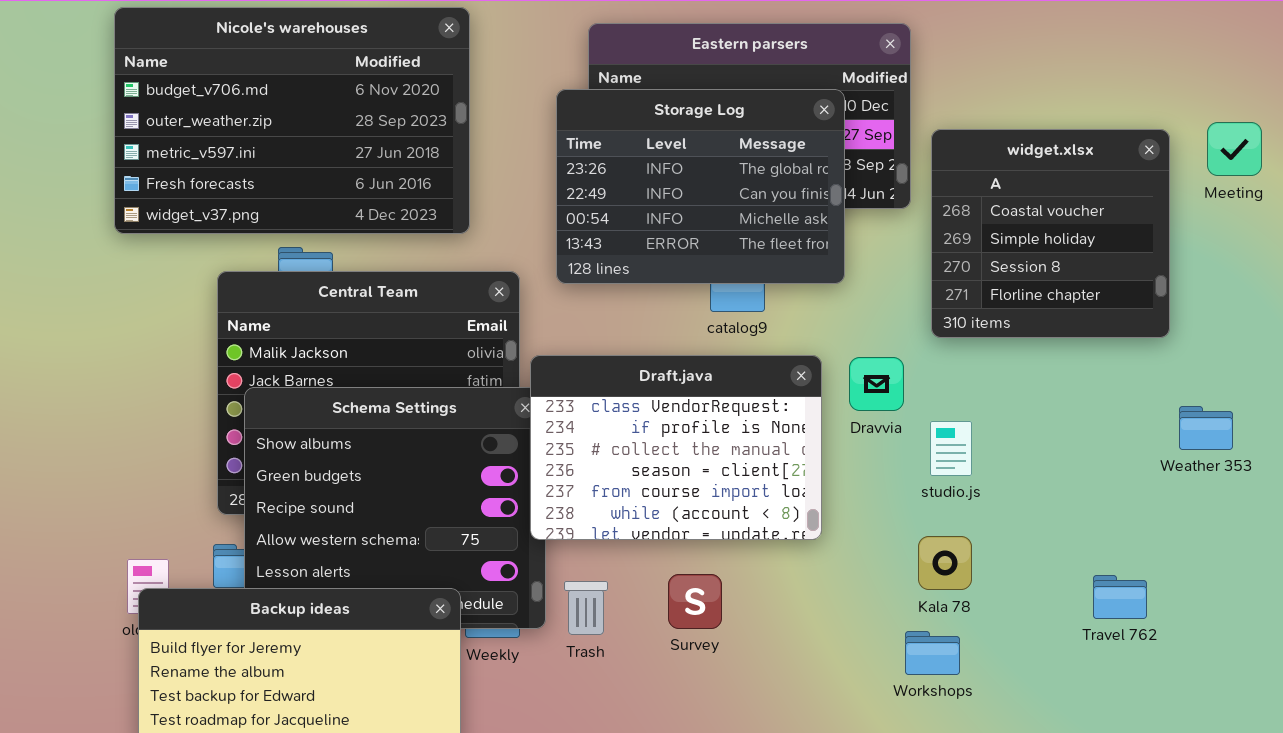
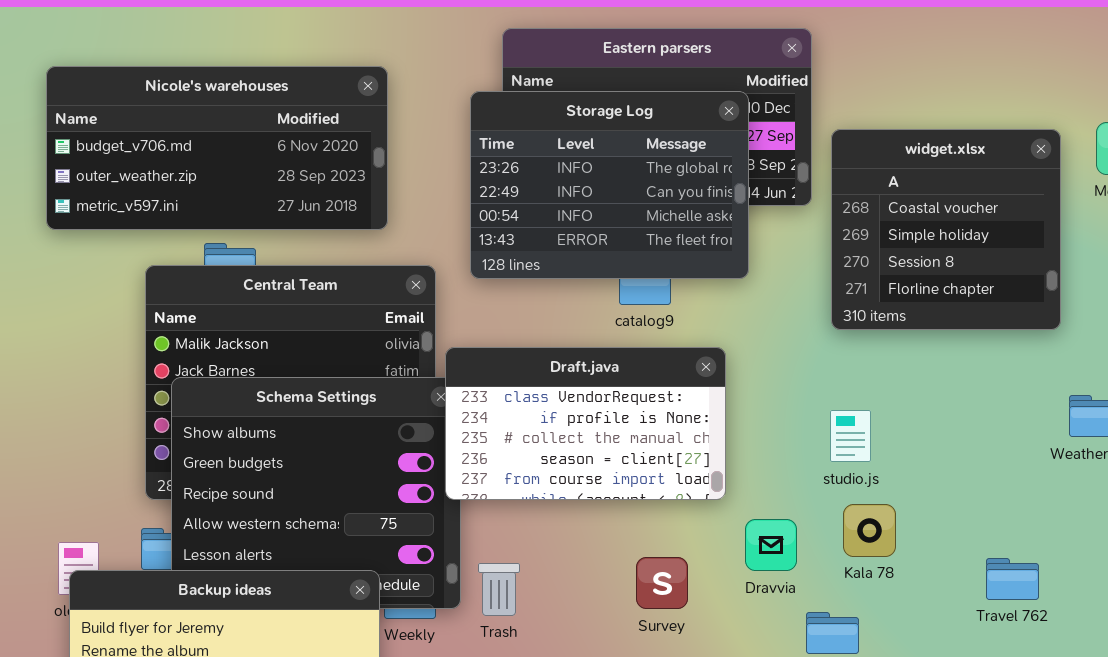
Nicole's warehouses: [114,7,470,234] -> [46,66,388,230], resized
Draft.java: [530,355,822,540] -> [445,347,726,500], resized
Dravvia: [849,357,904,411] -> [745,519,797,571], moved
Kala 78: [918,536,972,590] -> [843,504,896,557], moved
Survey: [668,574,722,629] -> [636,557,688,609], moved

